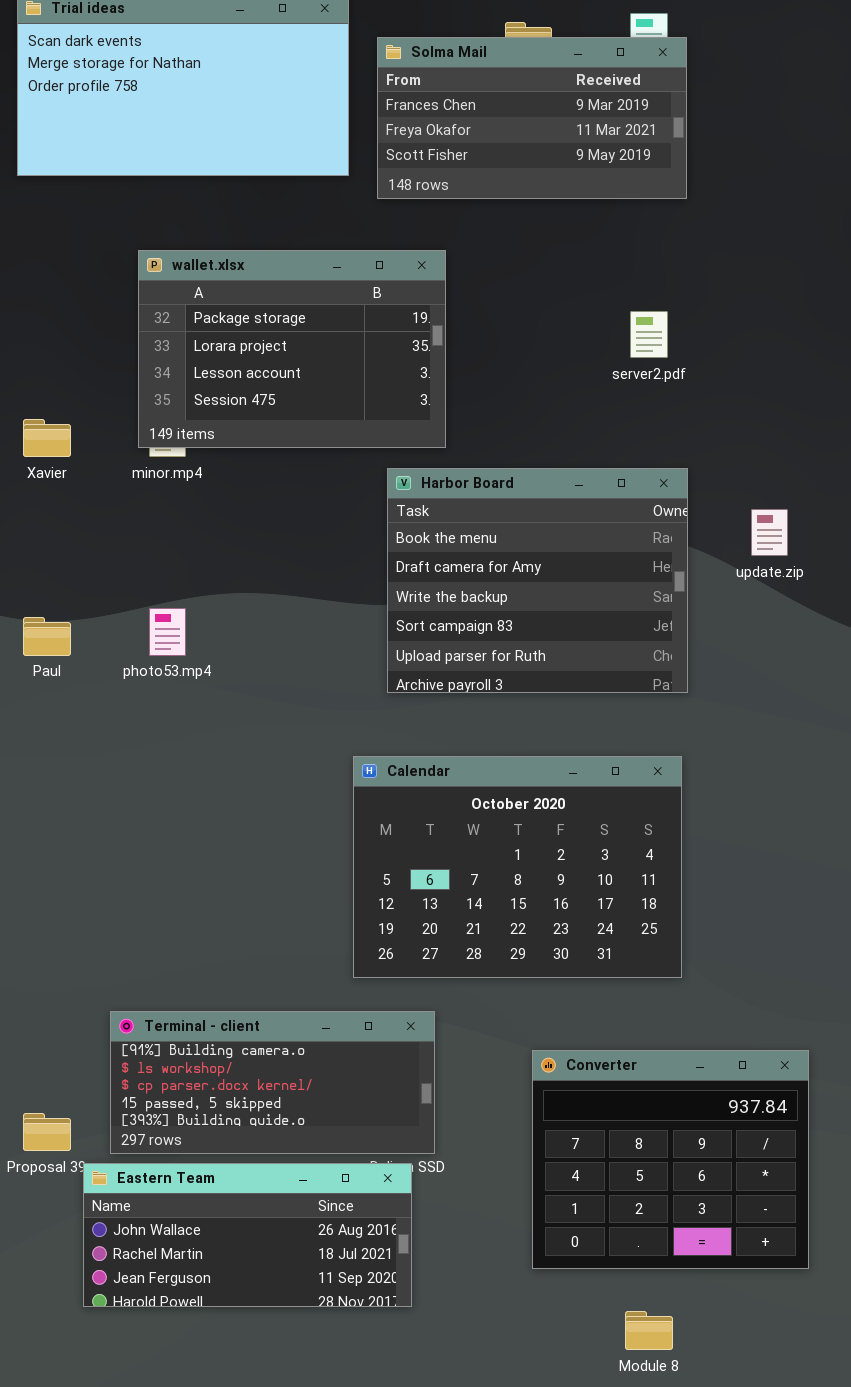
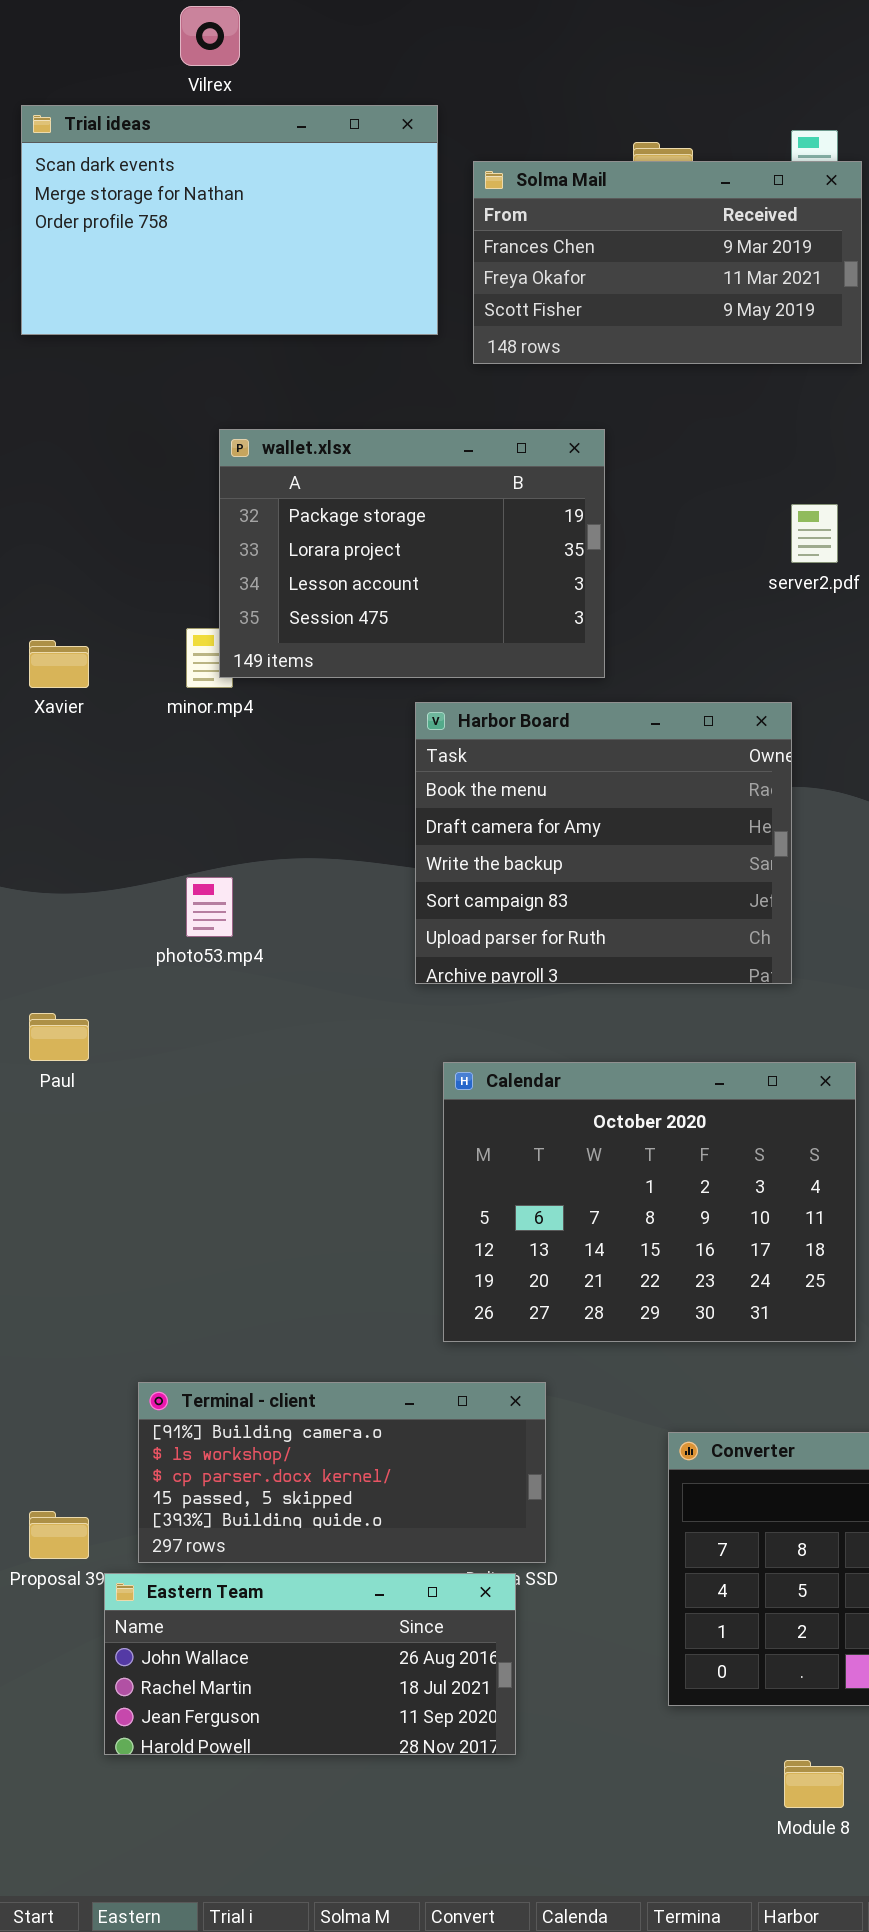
wallet.xlsx: [138,250,446,448] -> [219,429,605,678], moved
Harbor Board: [387,468,688,693] -> [415,702,792,984], moved
Paul: [23,617,71,656] -> [29,1013,89,1061], moved

